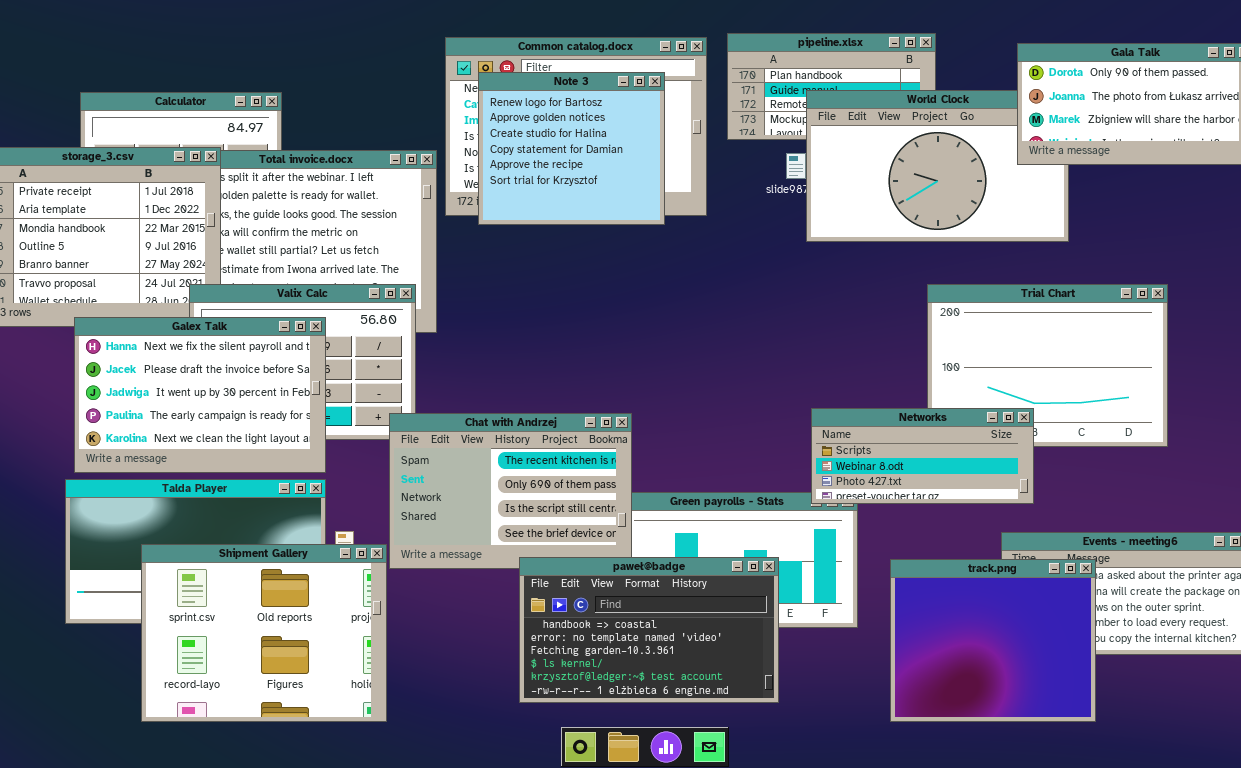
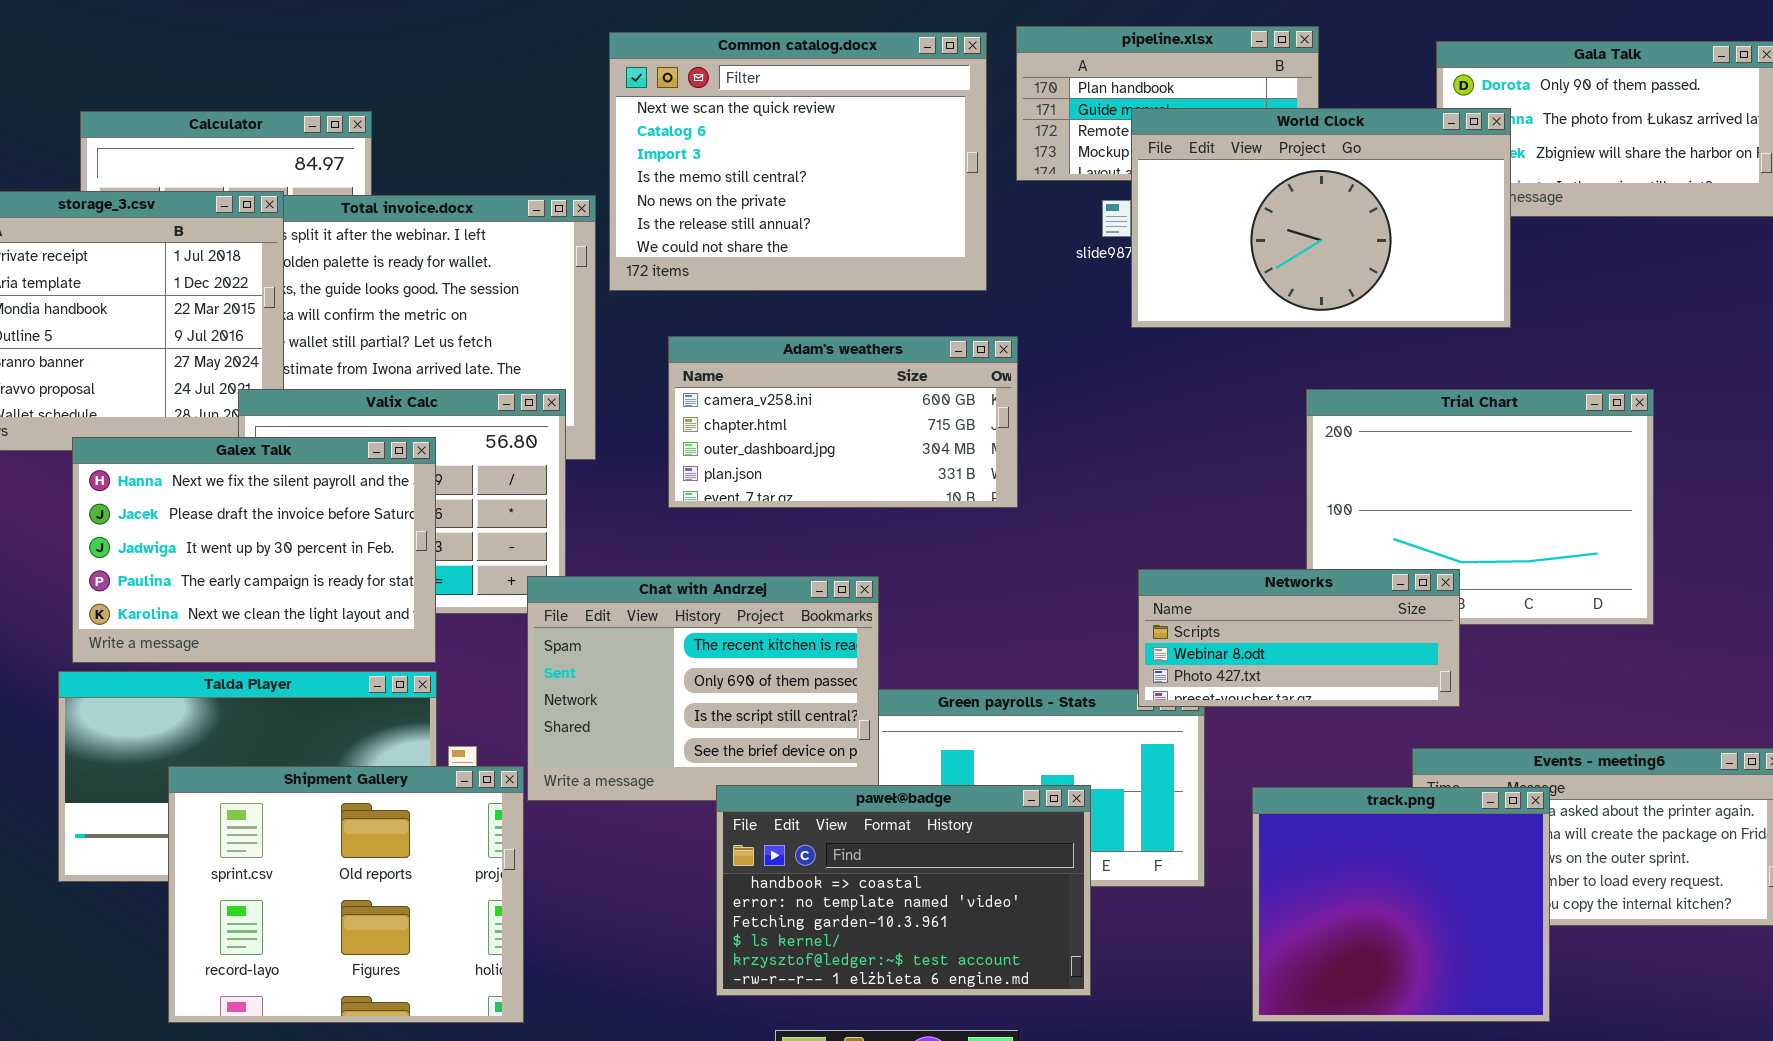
Note 3: [478,72,665,225] -> none, closed
World Clock: [806,90,1069,242] -> [1131,108,1511,328], raised
Adam's weathers: none -> [668,336,1018,508], opened

